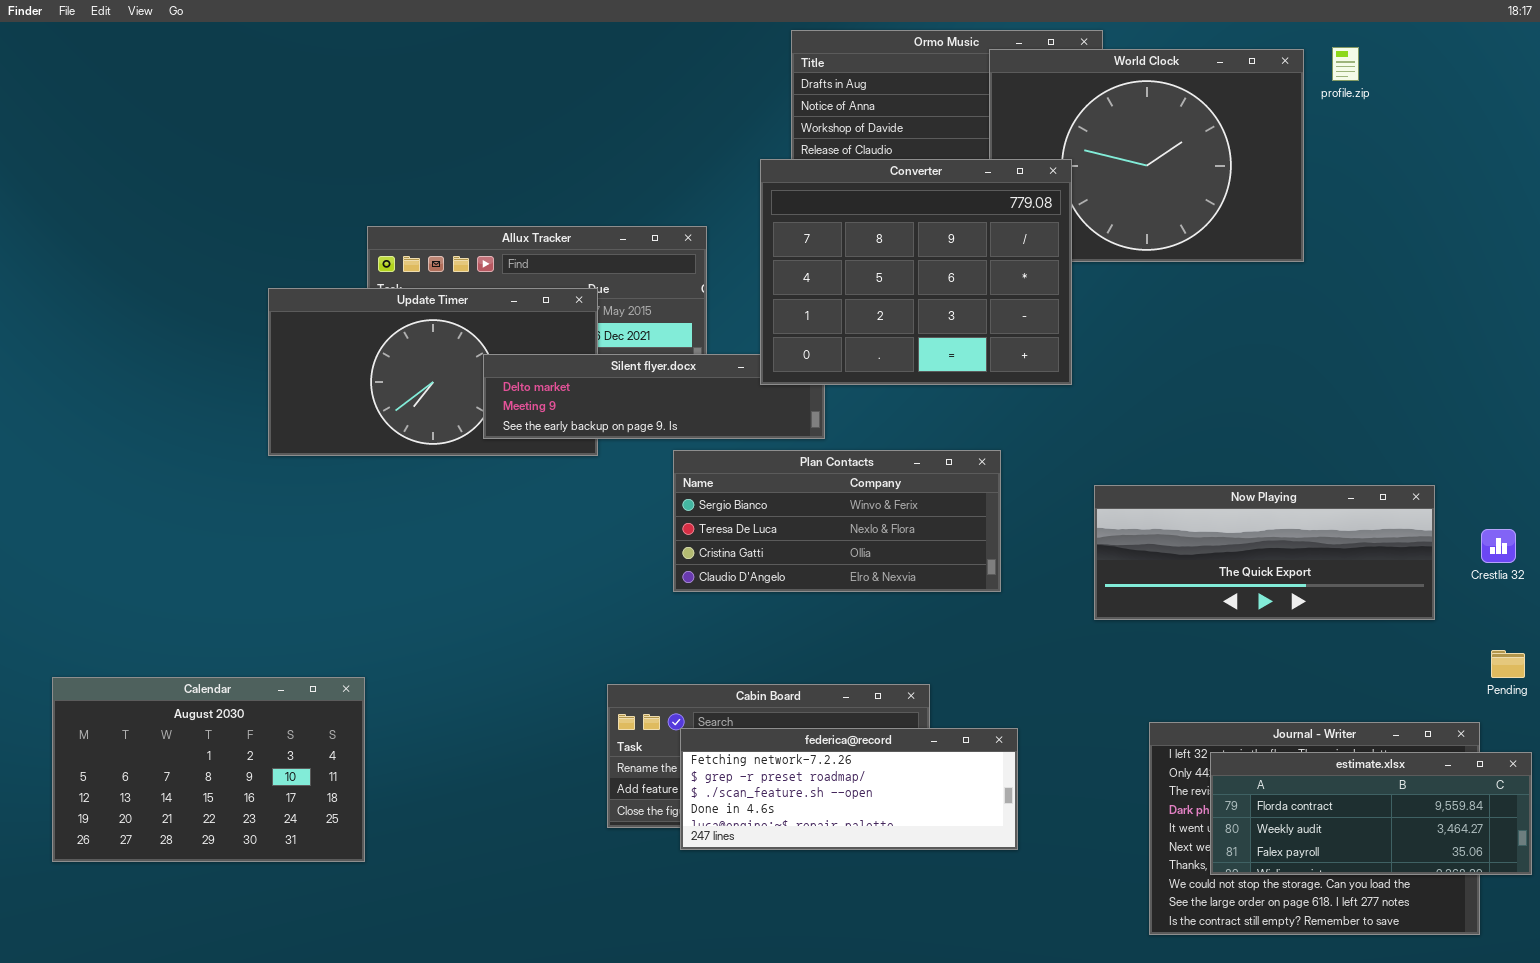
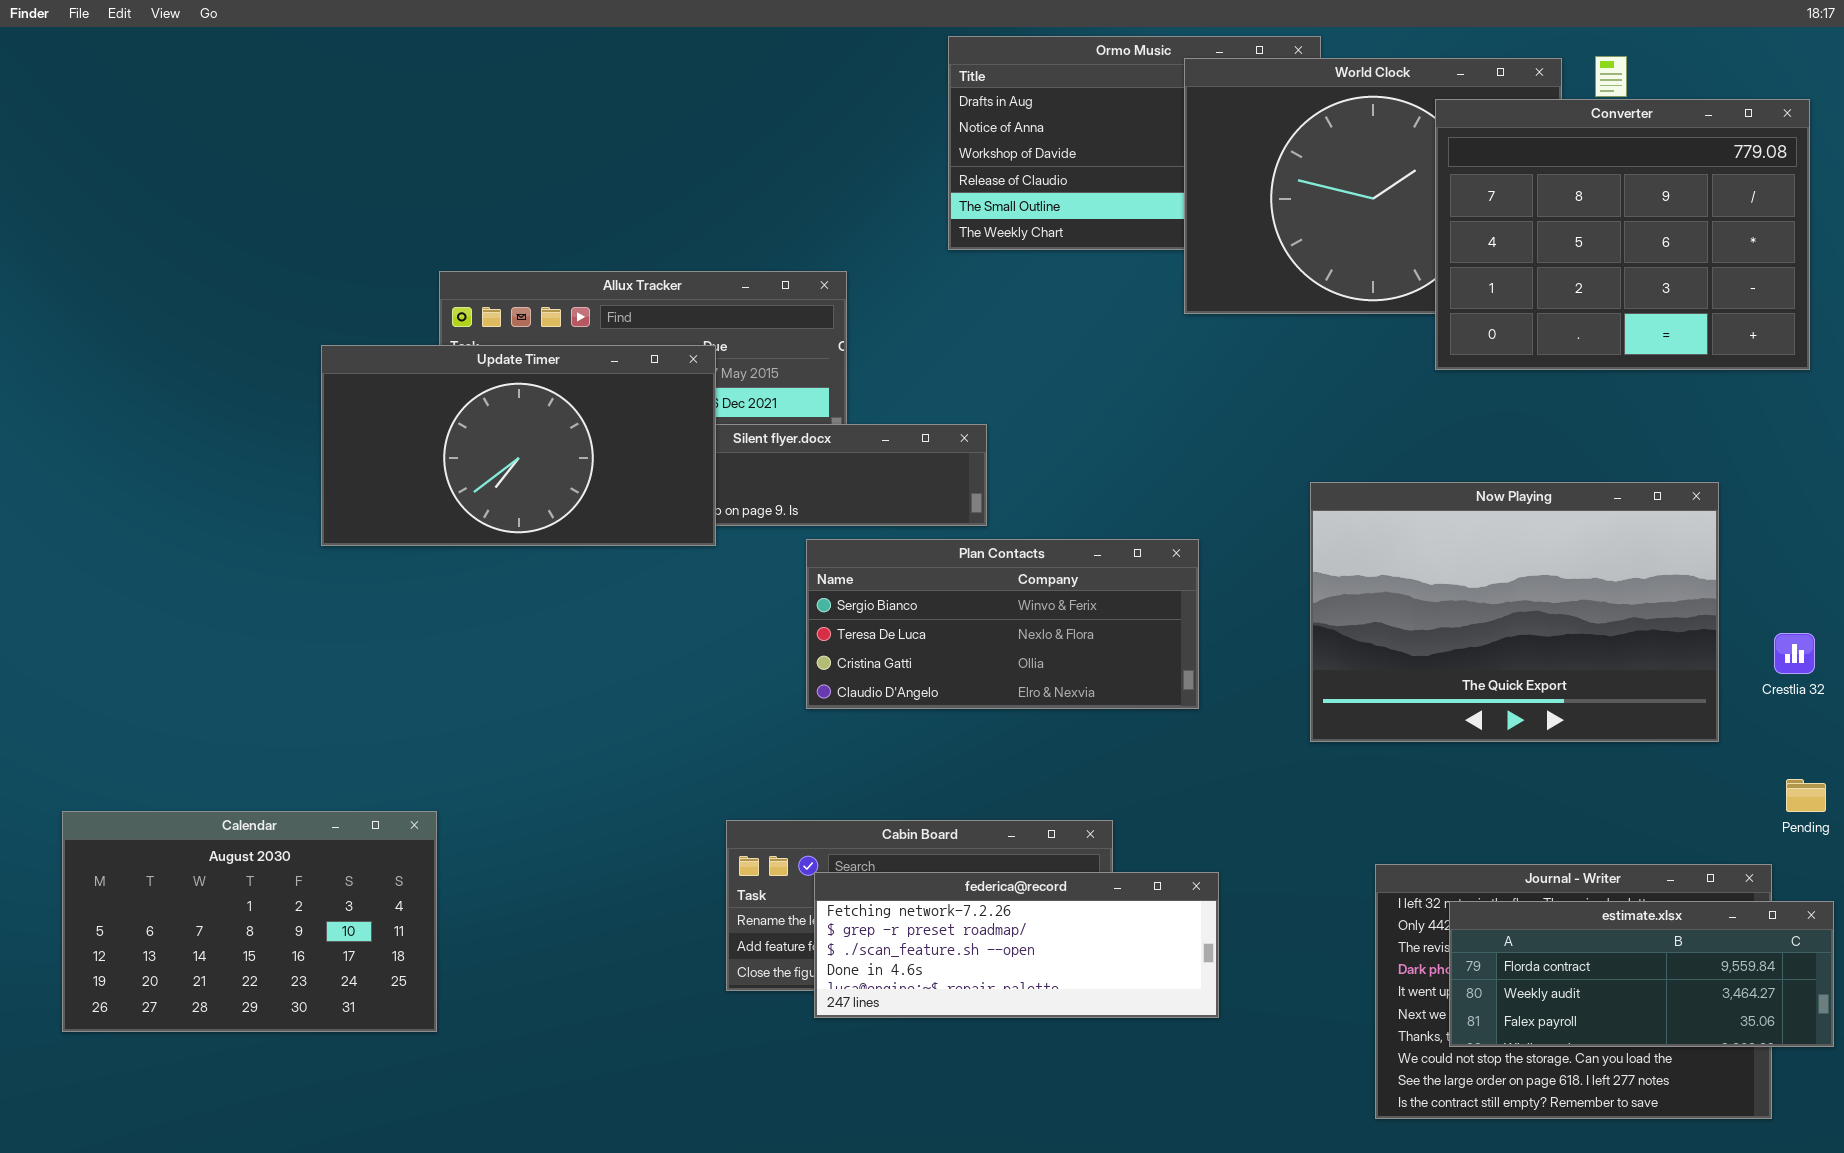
Converter: [760,159,1072,385] -> [1435,99,1810,370], moved
Update Timer: [268,288,598,456] -> [321,345,716,546], raised
Now Playing: [1094,485,1435,620] -> [1310,482,1719,742], resized

